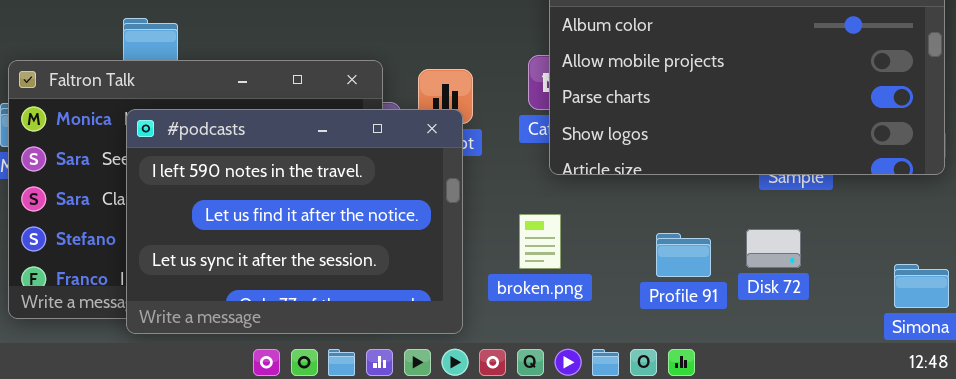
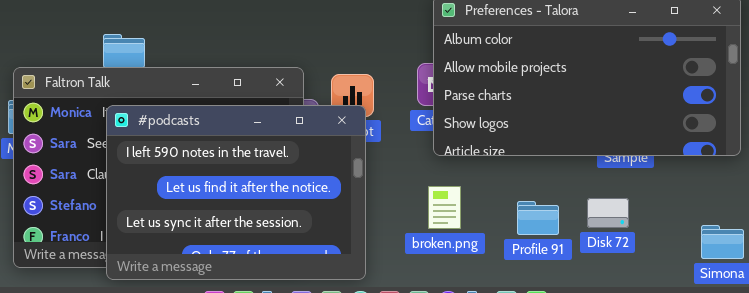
broken.png: [519,214,561,269] -> [428,186,461,229], moved

